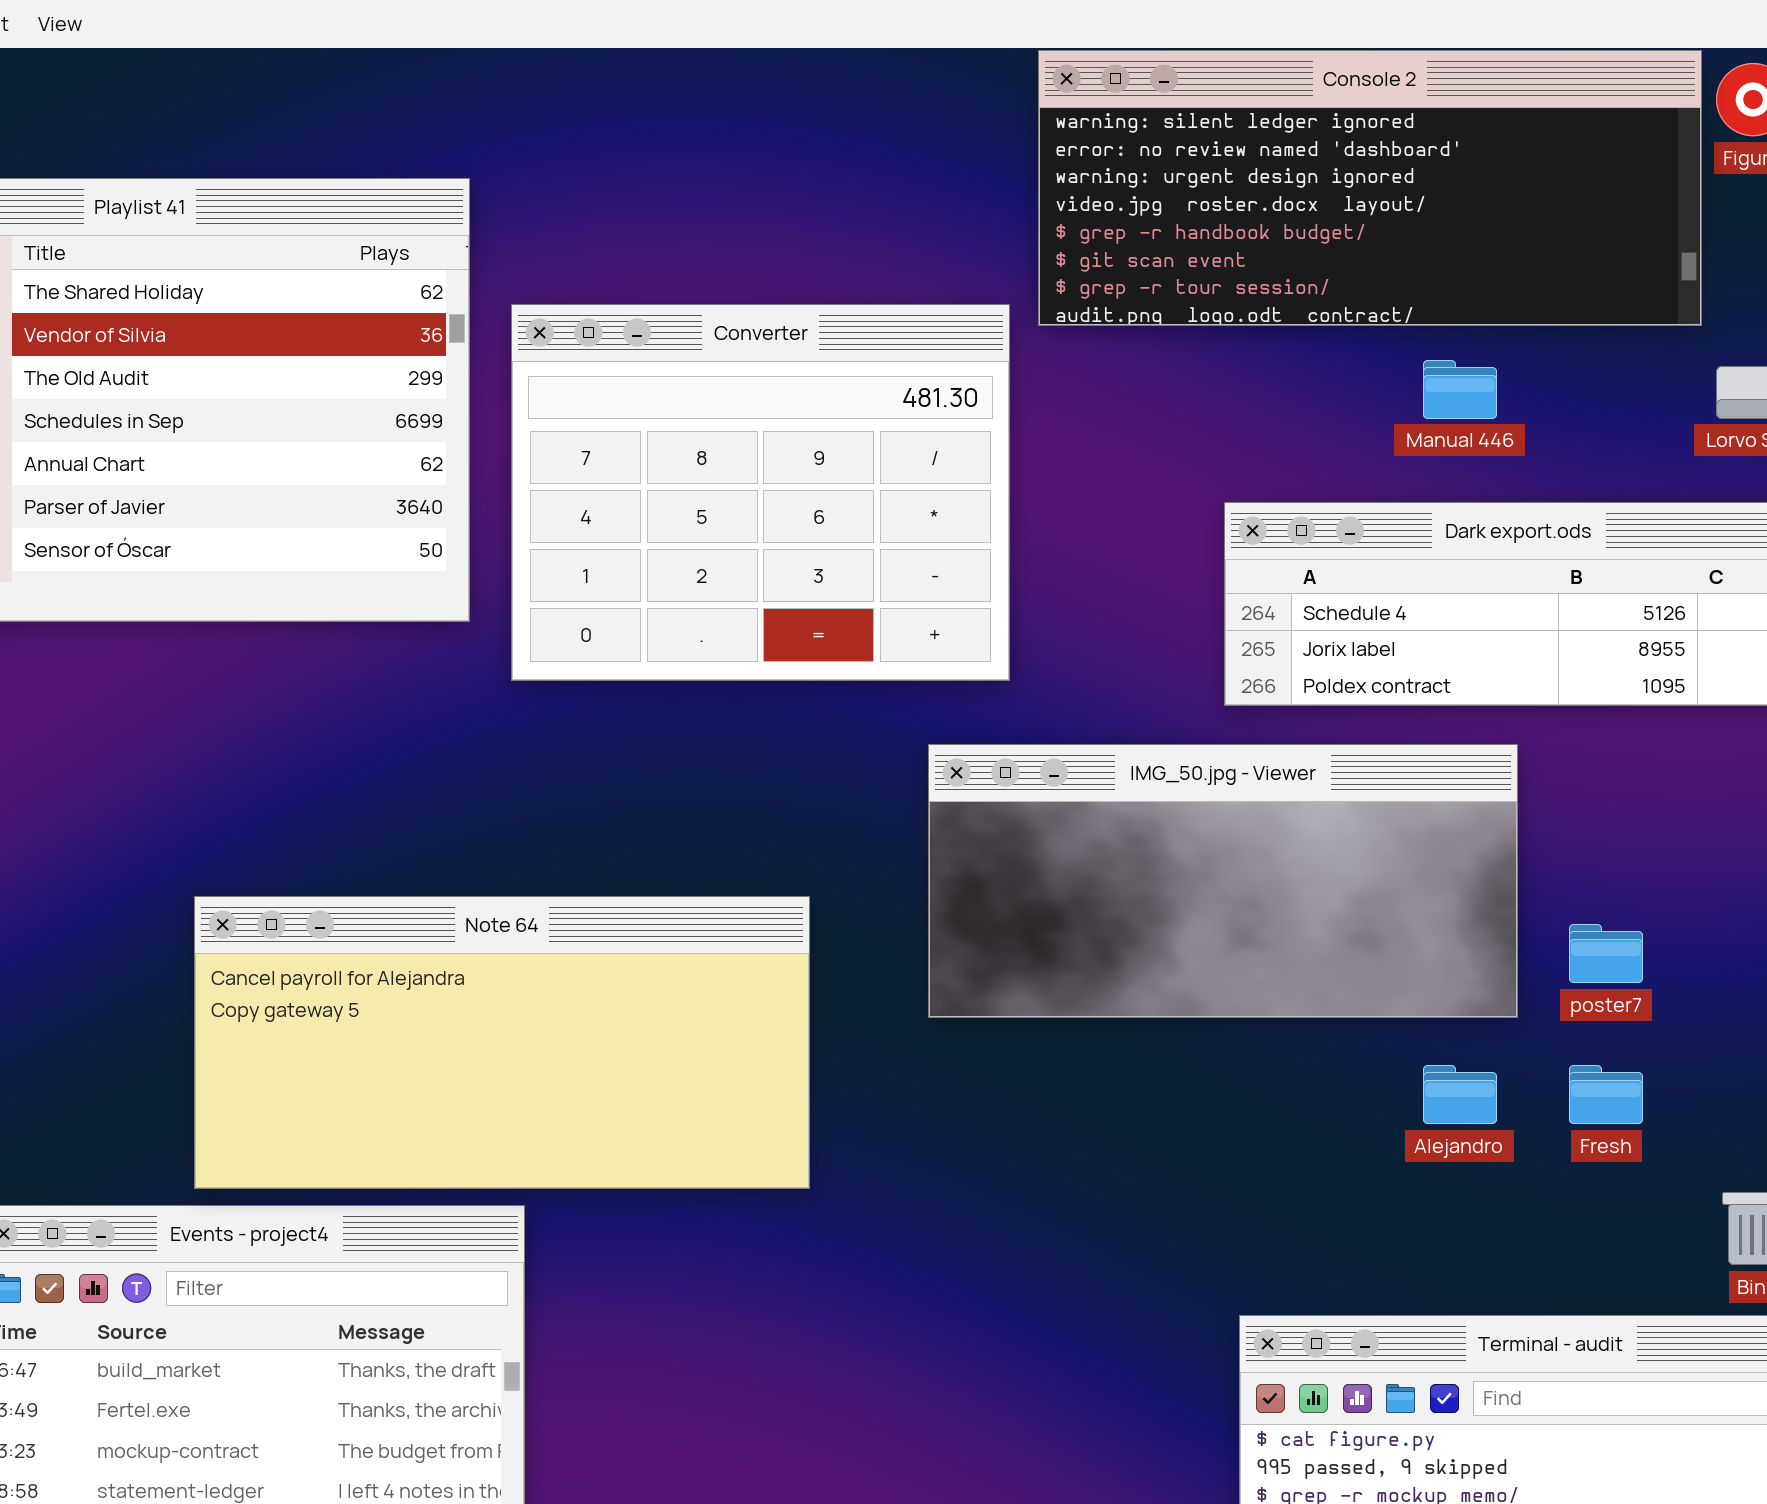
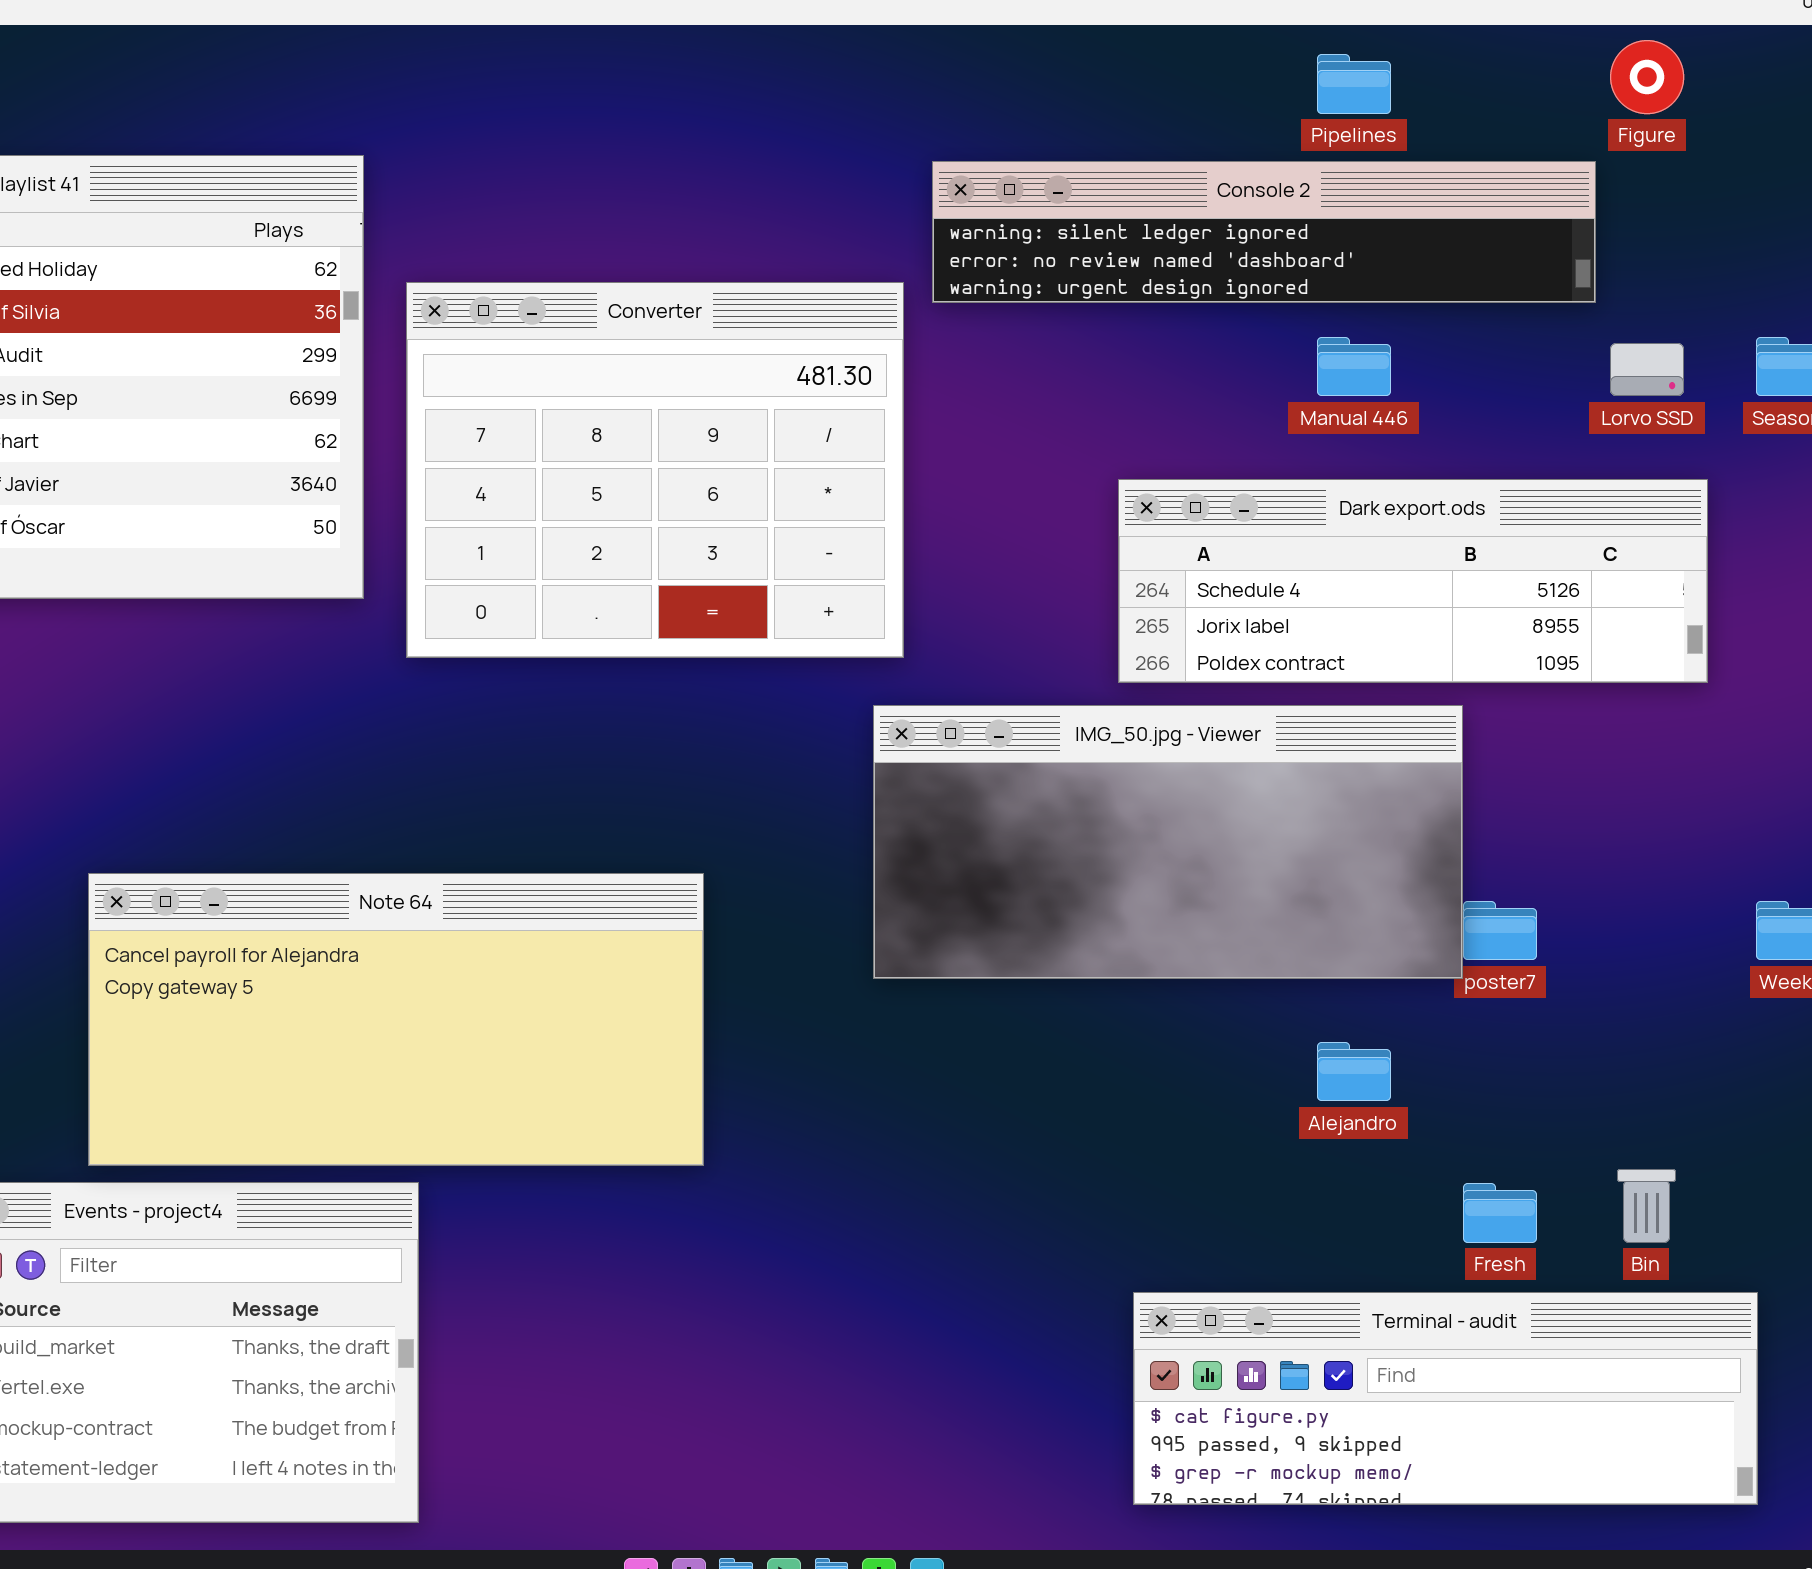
Console 2: [1038,50,1702,326] -> [932,161,1596,303], resized
IMG_50.jpg - Viewer: [928,744,1518,1018] -> [873,705,1463,979], moved
Fresh: [1569,1065,1643,1124] -> [1463,1183,1537,1243], moved

